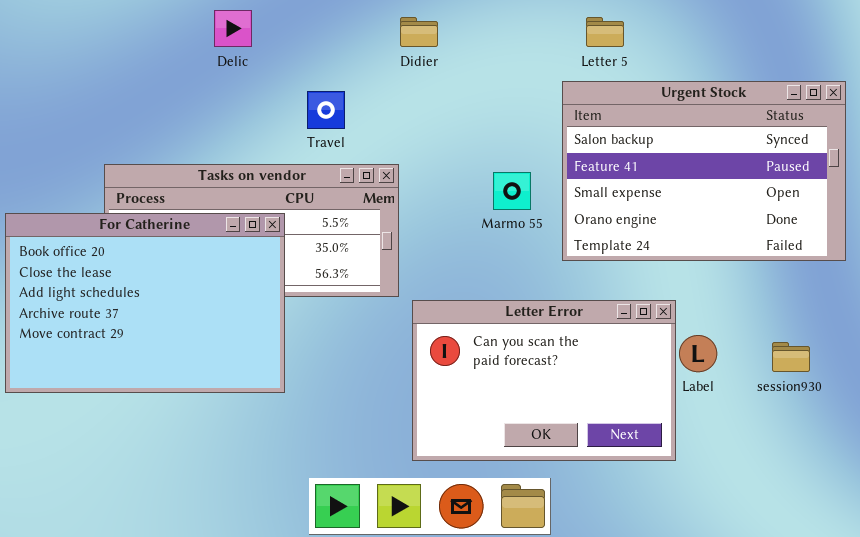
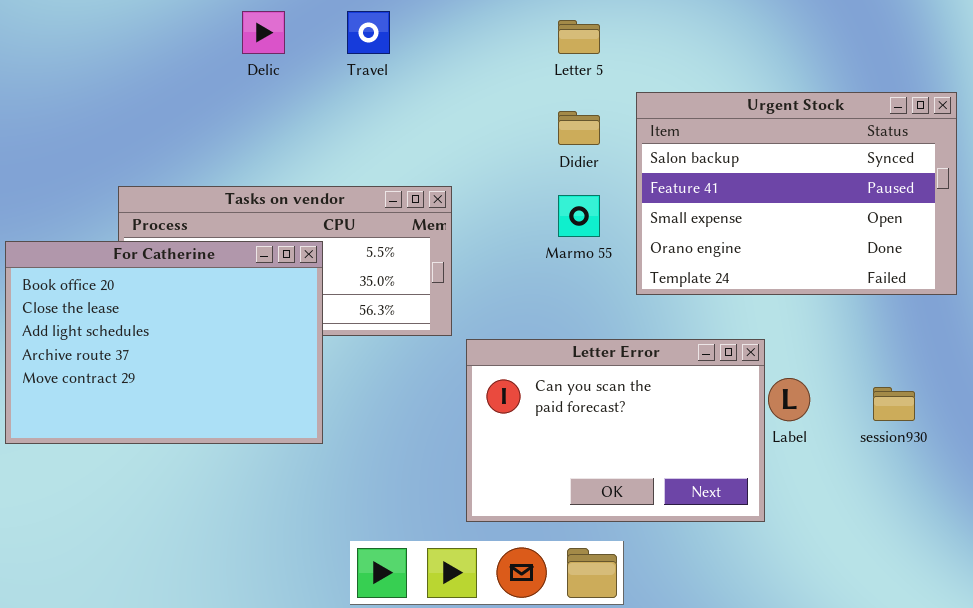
Didier: [400,17,438,47] -> [558,111,600,145], moved
Letter 5: [586,17,624,47] -> [558,20,600,54], moved
Travel: [307,91,345,129] -> [347,11,390,54], moved

